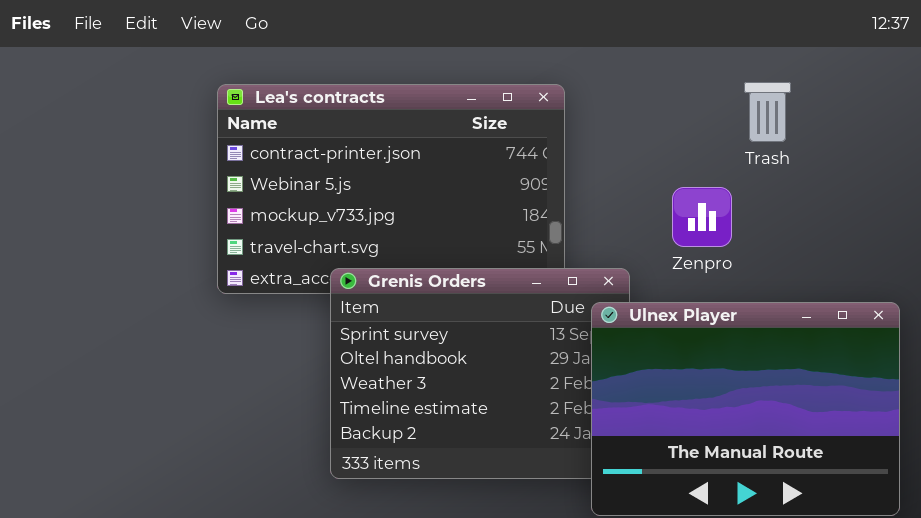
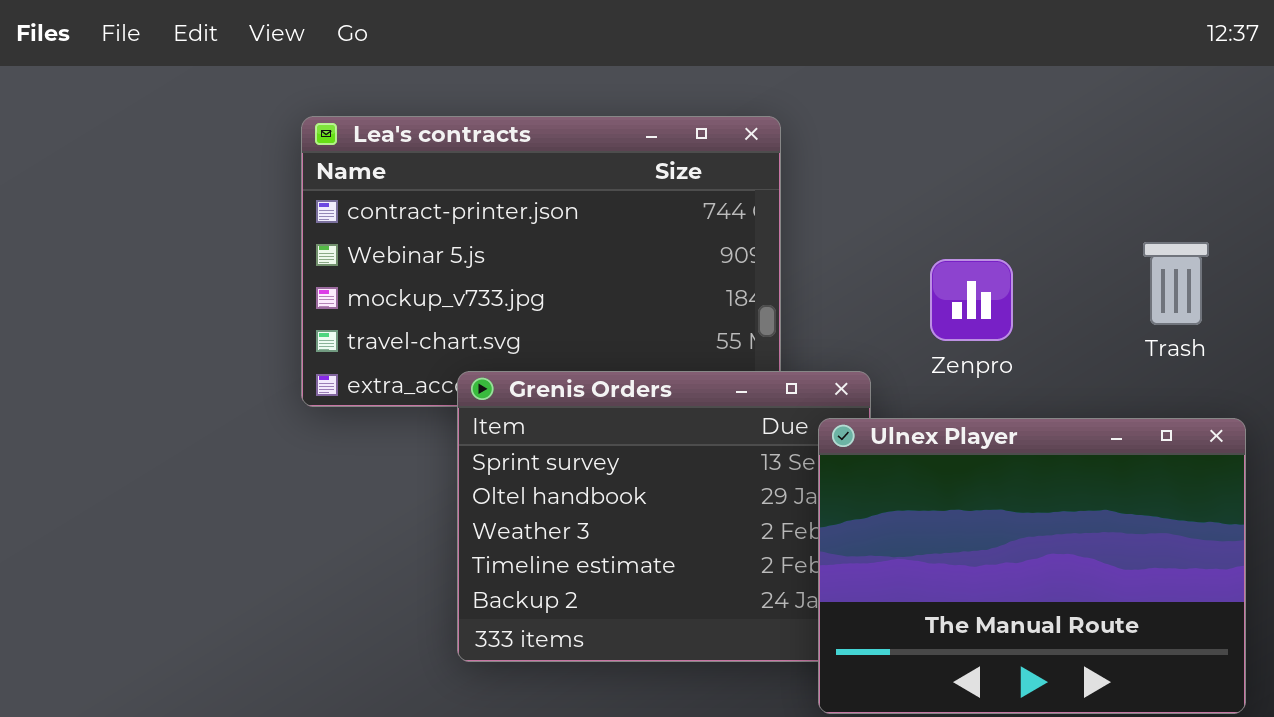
Trash: [744,82,791,142] -> [1143,242,1209,325], moved

